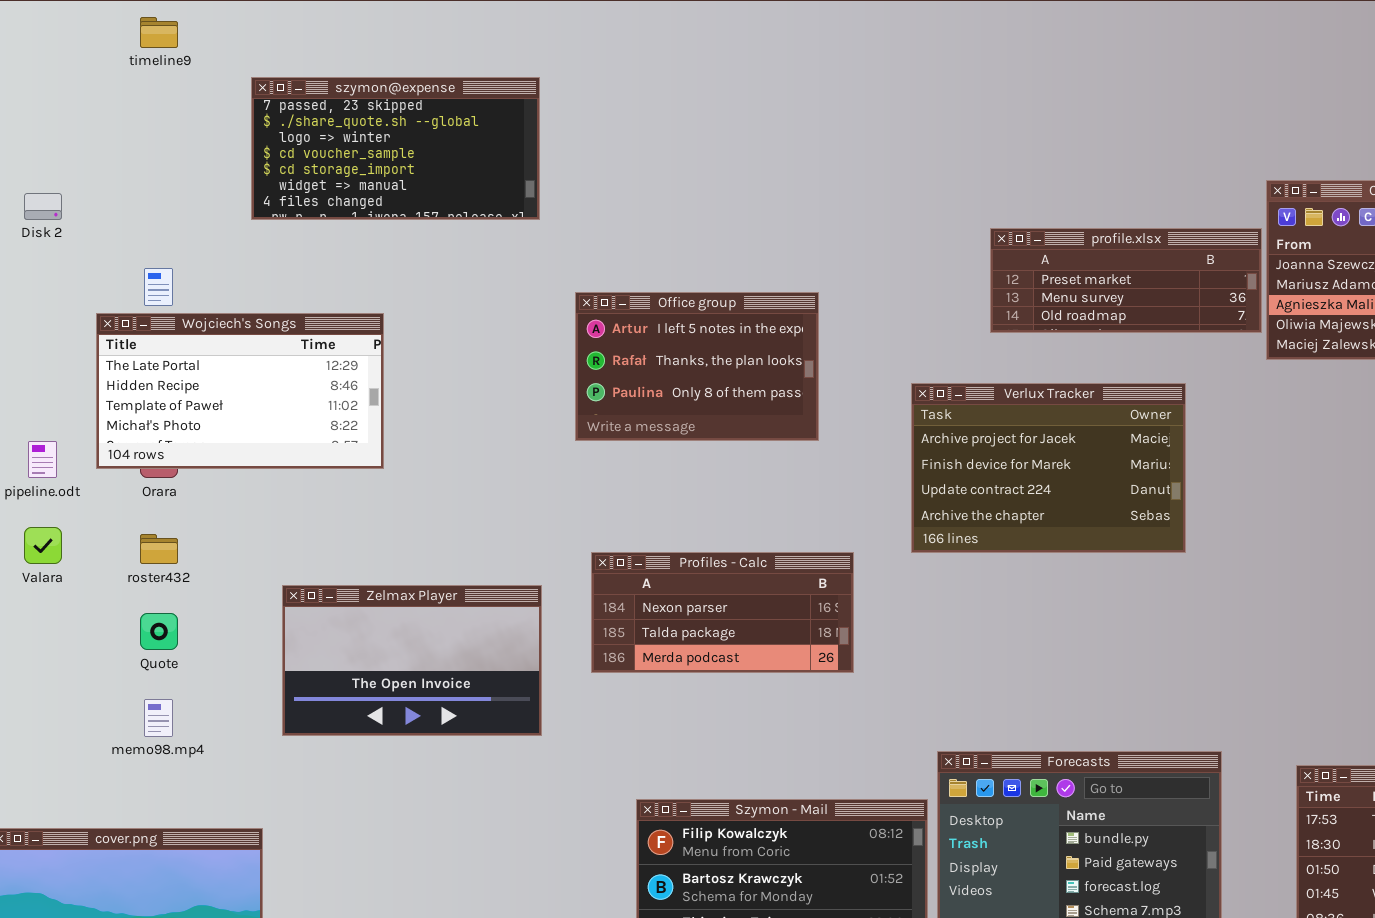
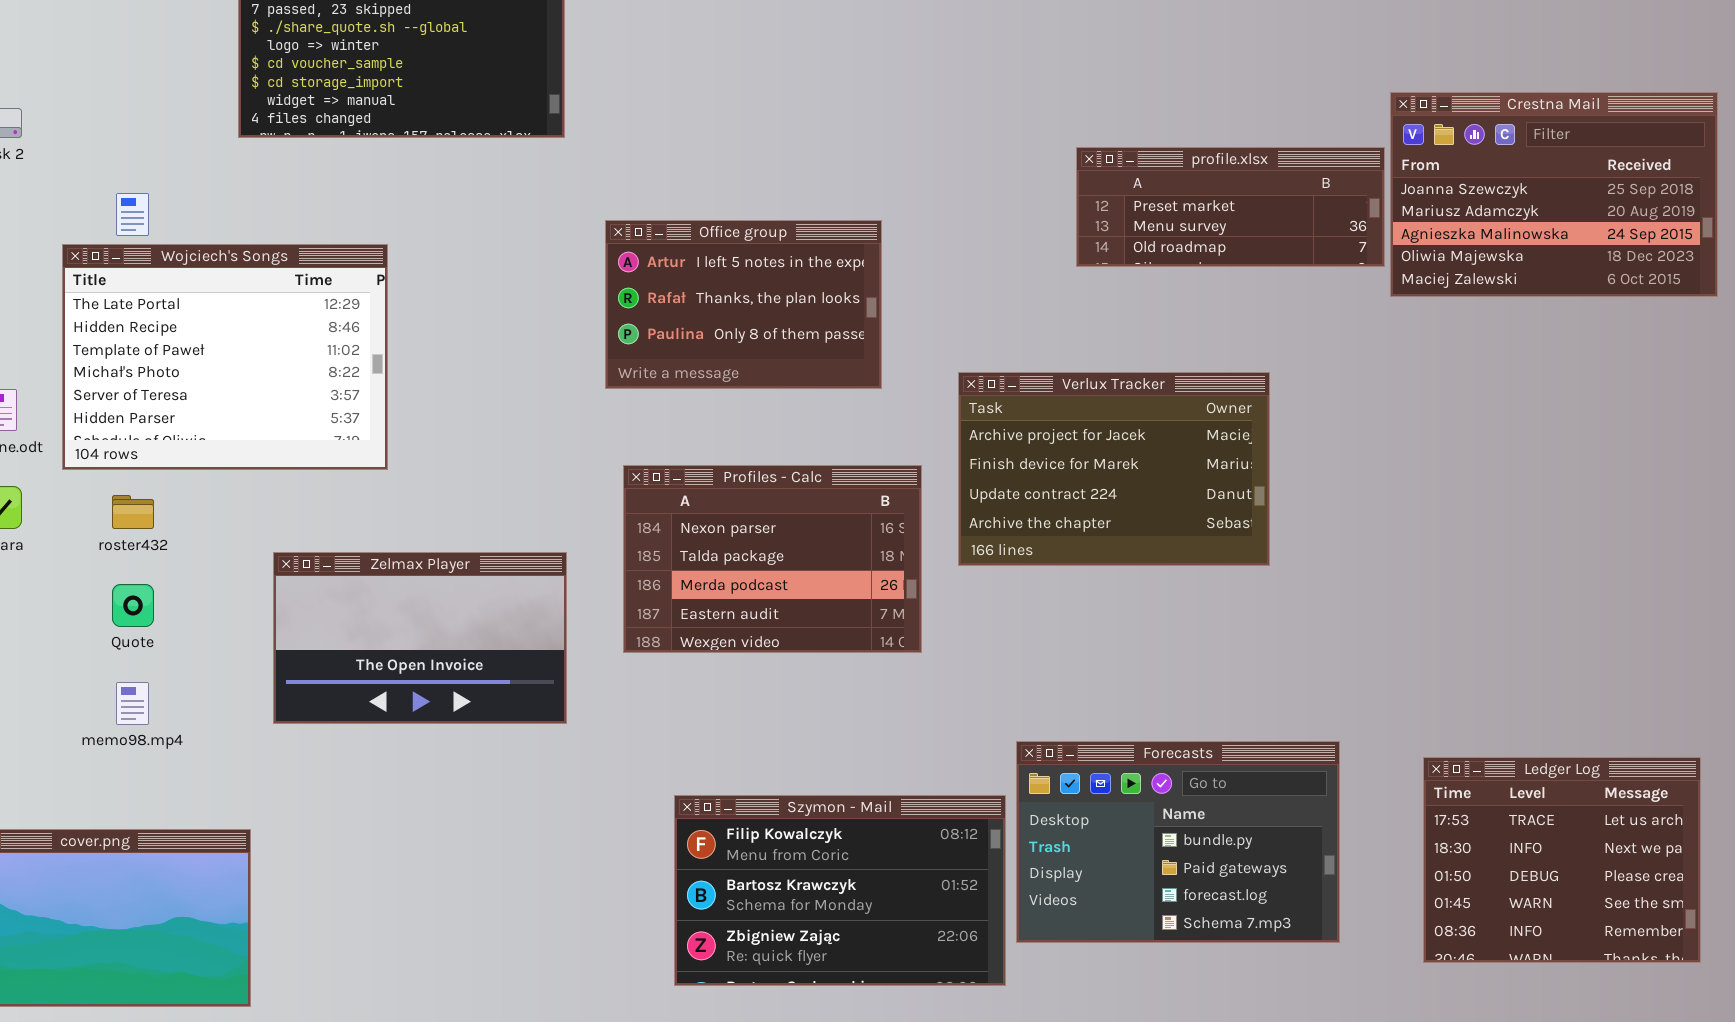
Wojciech's Songs: [96,313,384,469] -> [62,244,388,470], resized
Verlux Tracker: [911,383,1186,553] -> [958,372,1270,566], moved
Profiles - Calc: [591,552,854,673] -> [623,465,922,653], resized

